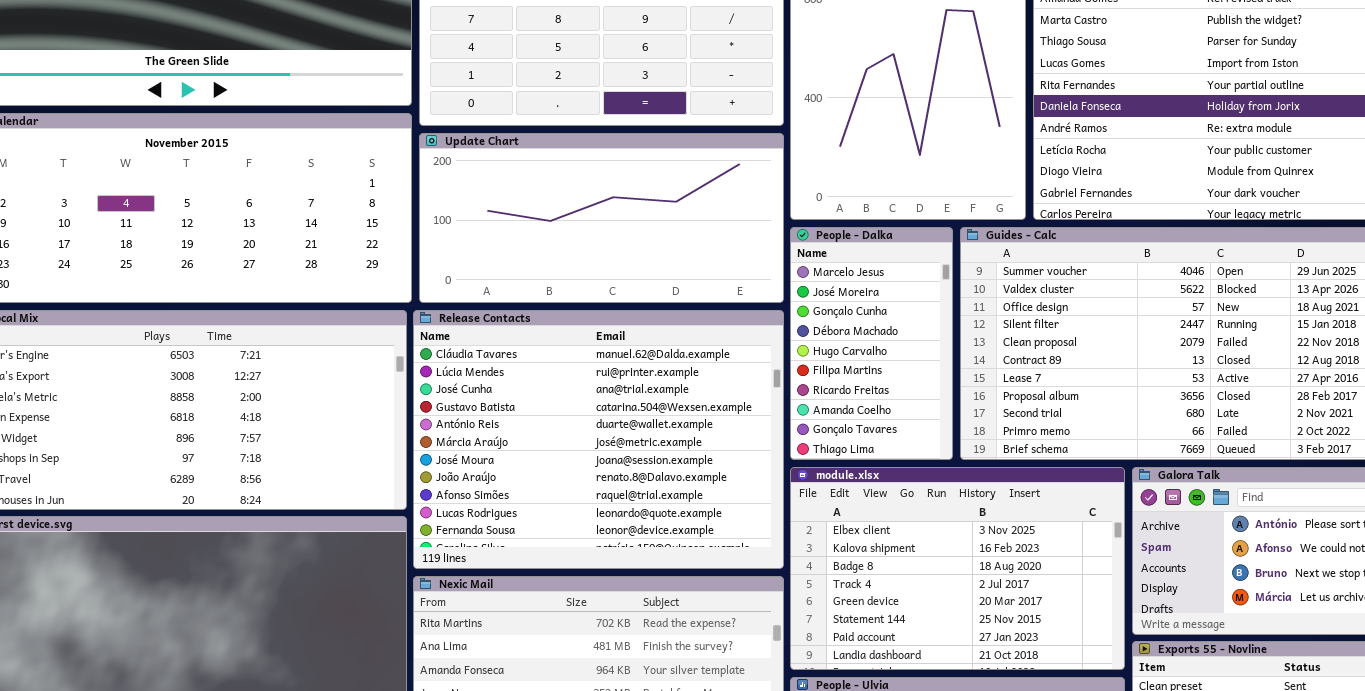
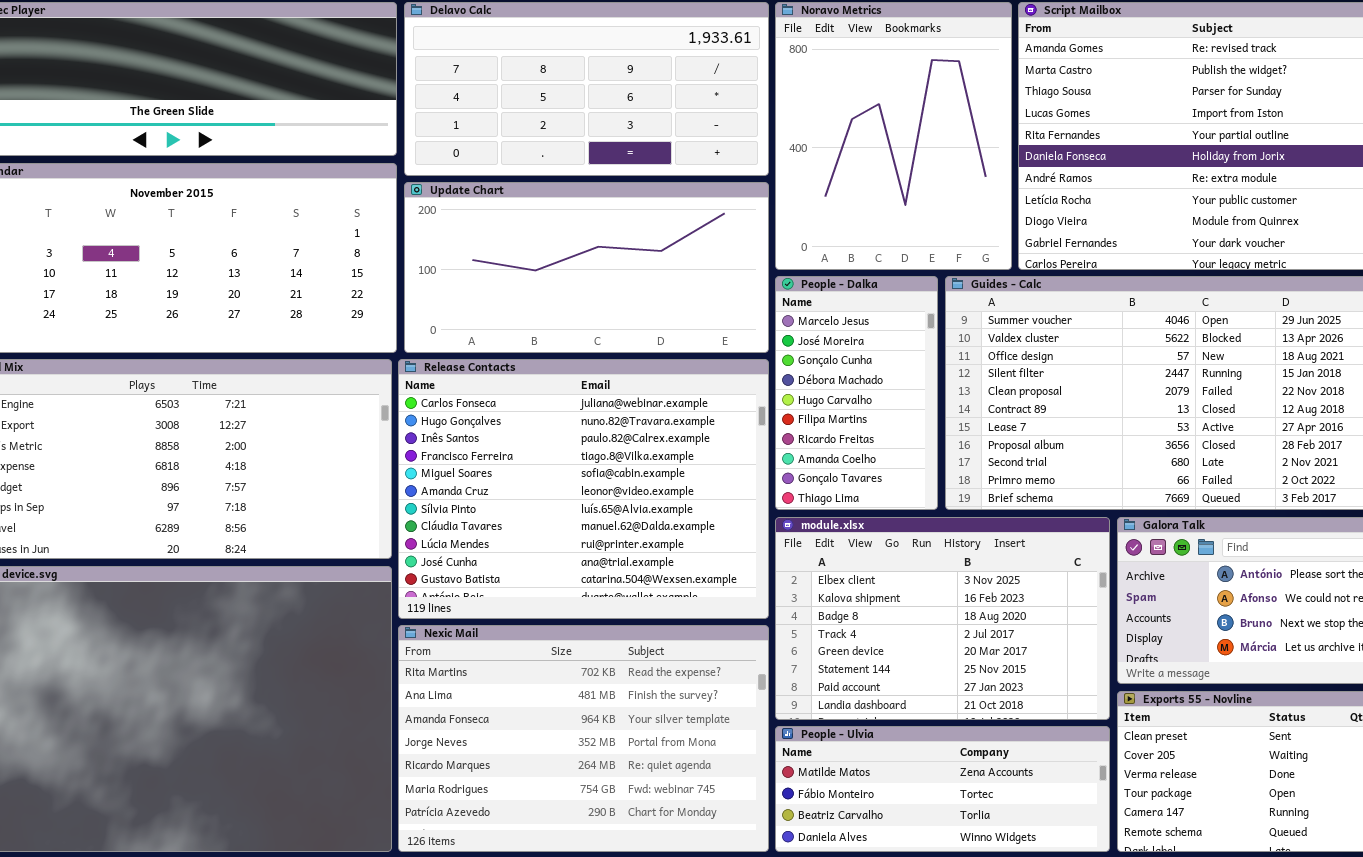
Release Contacts: [413,310,784,569] -> [398,359,769,619], scrolled up 7 rows

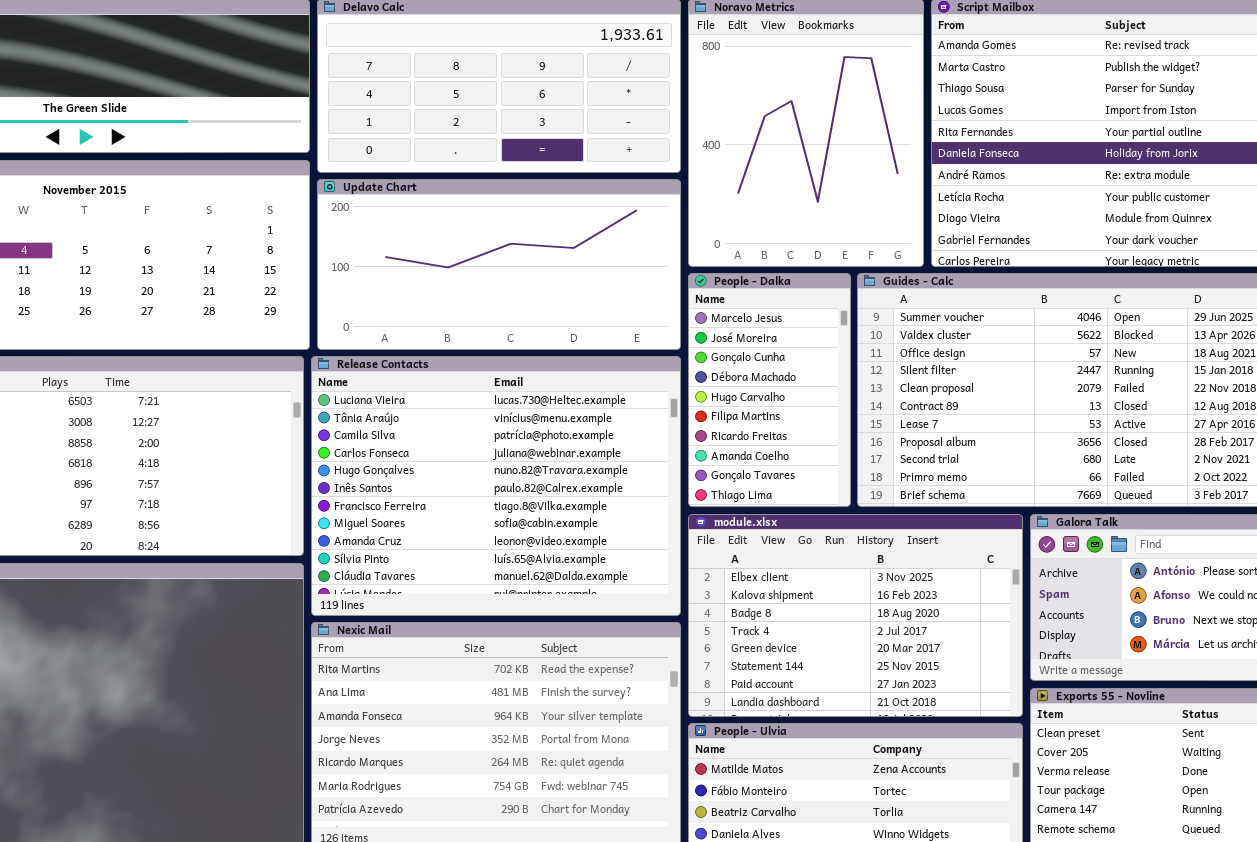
Release Contacts: [398,359,769,619] -> [311,356,681,616], scrolled up 3 rows

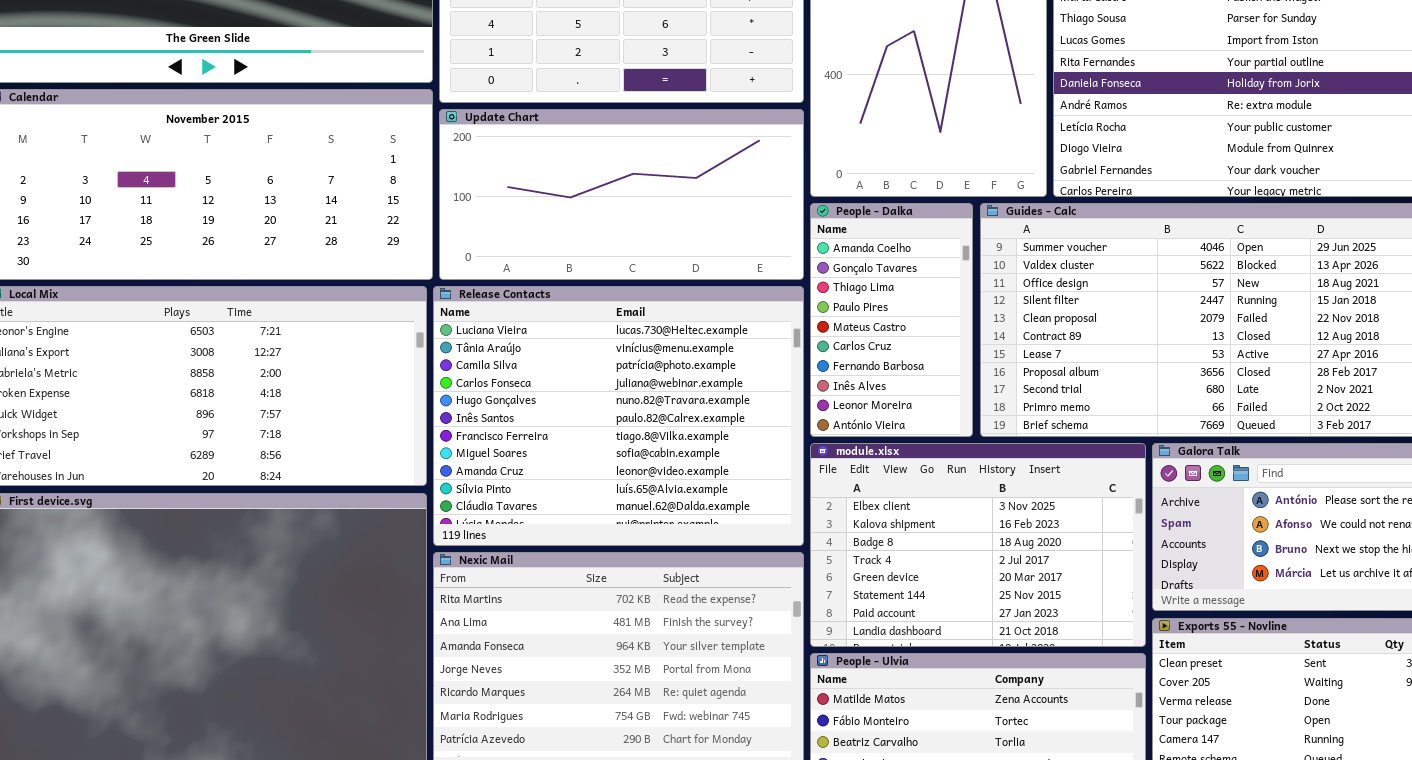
People - Dalka: [688,273,851,507] -> [810,203,973,437], scrolled down 7 rows

